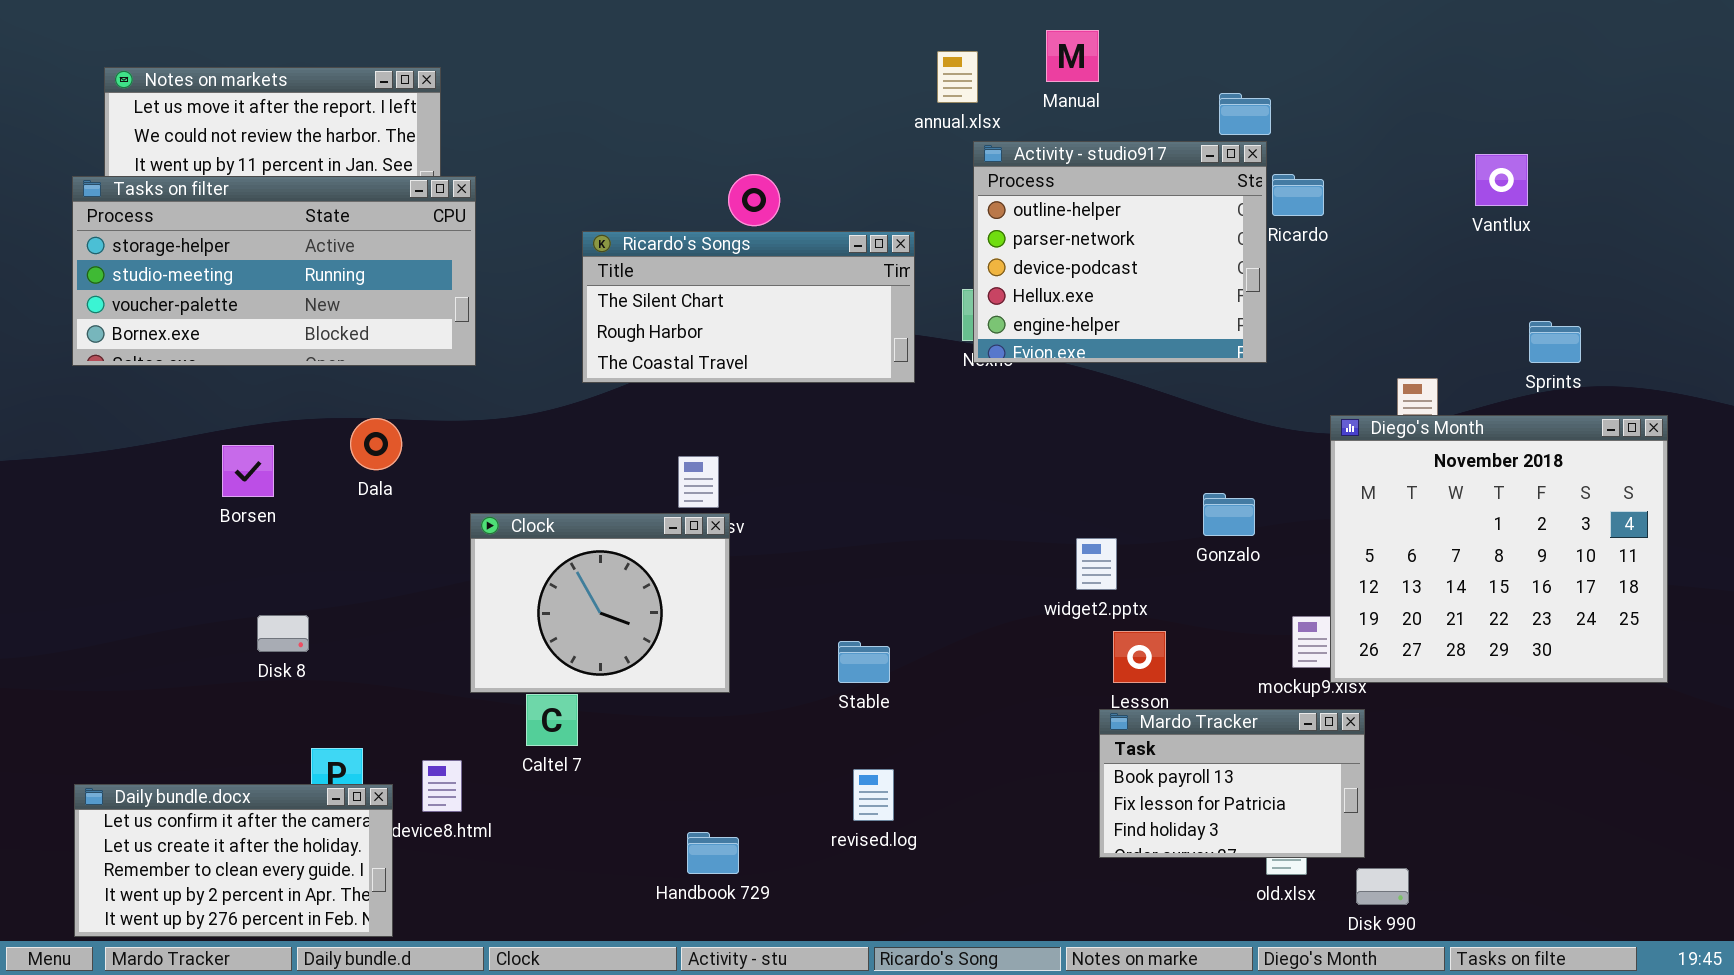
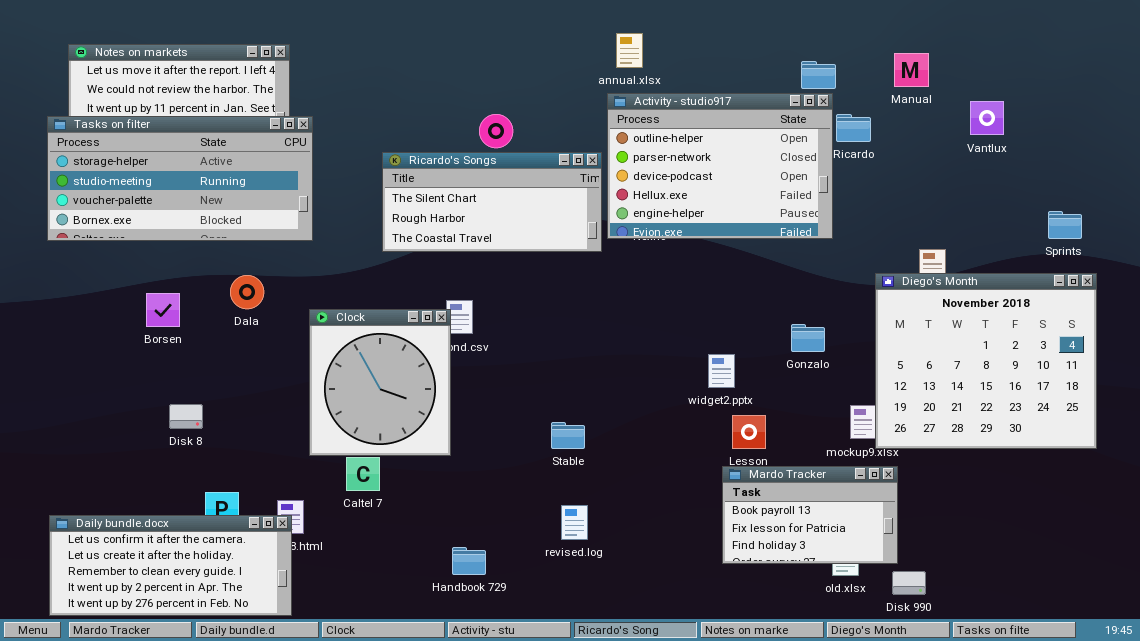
Manual: [1046,30,1099,82] -> [894,53,929,87], moved
Activity - studio917: [973,141,1267,363] -> [607,93,833,239], resized
Sprints: [1529,321,1581,363] -> [1048,211,1082,239], moved
Clock: [470,513,730,693] -> [309,309,451,456], resized
Daily bundle.docx: [74,784,393,937] -> [49,515,292,616], resized

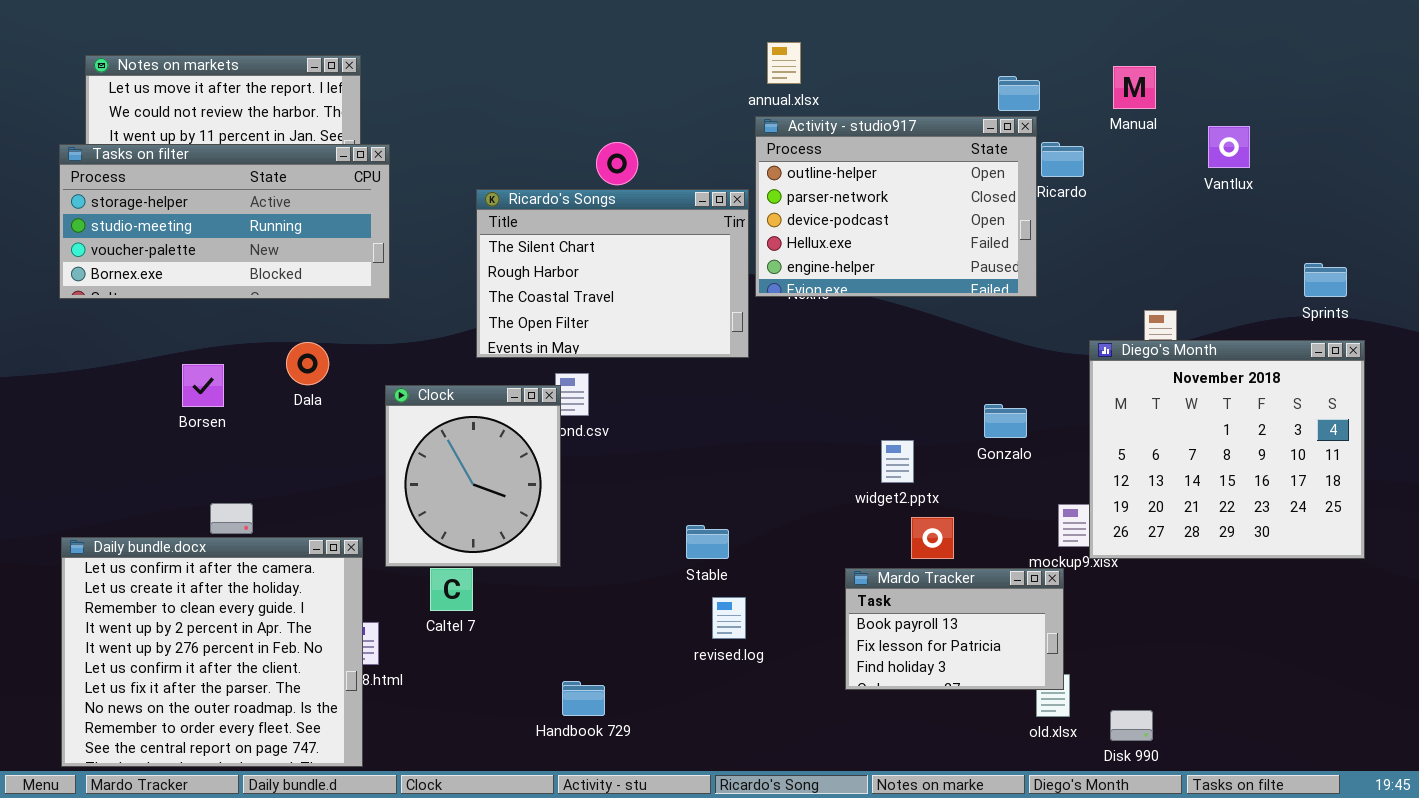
Ricardo's Songs: [382,152,602,252] -> [476,189,749,358], resized
Mardo Tracker: [722,466,898,564] -> [845,568,1064,690], moved
revised.log: [561,505,588,540] -> [712,597,746,639], moved
Daily bundle.docx: [49,515,292,616] -> [61,537,363,767], resized

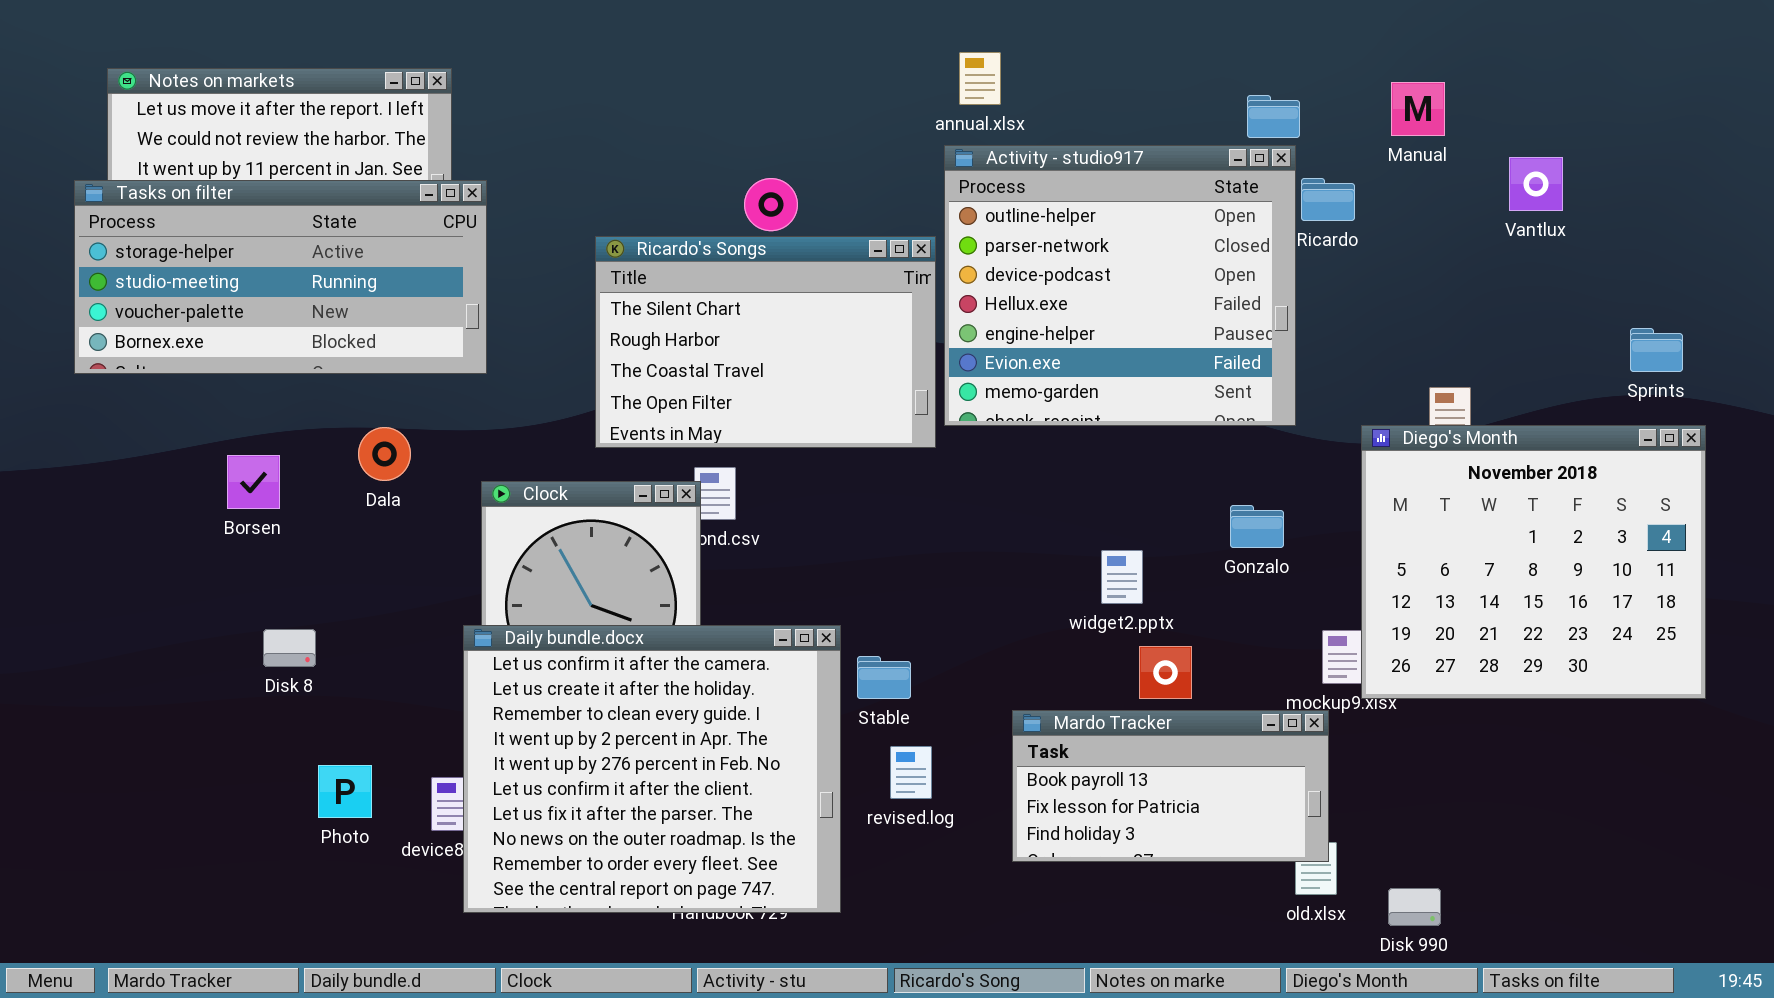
Activity - studio917: [755,116,1037,297] -> [944,145,1296,426], resized
Daily bundle.docx: [61,537,363,767] -> [463,625,841,913], moved
Mardo Tracker: [845,568,1064,690] -> [1012,710,1329,862], resized

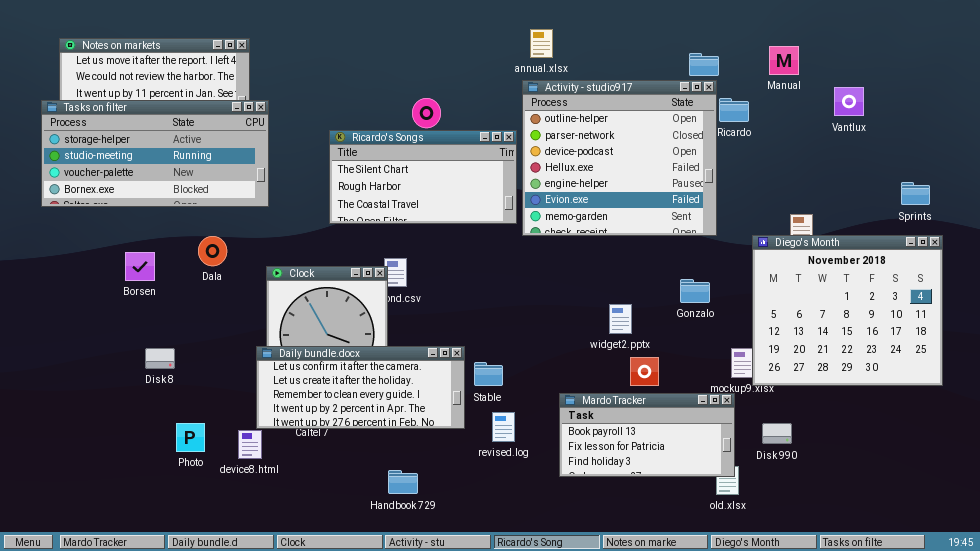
Ricardo's Songs: [595,236,936,448] -> [329,130,517,224], resized
Daily bundle.docx: [463,625,841,913] -> [256,346,465,429], resized
Disk 990: [1388,888,1441,926] -> [762,423,792,444], moved

